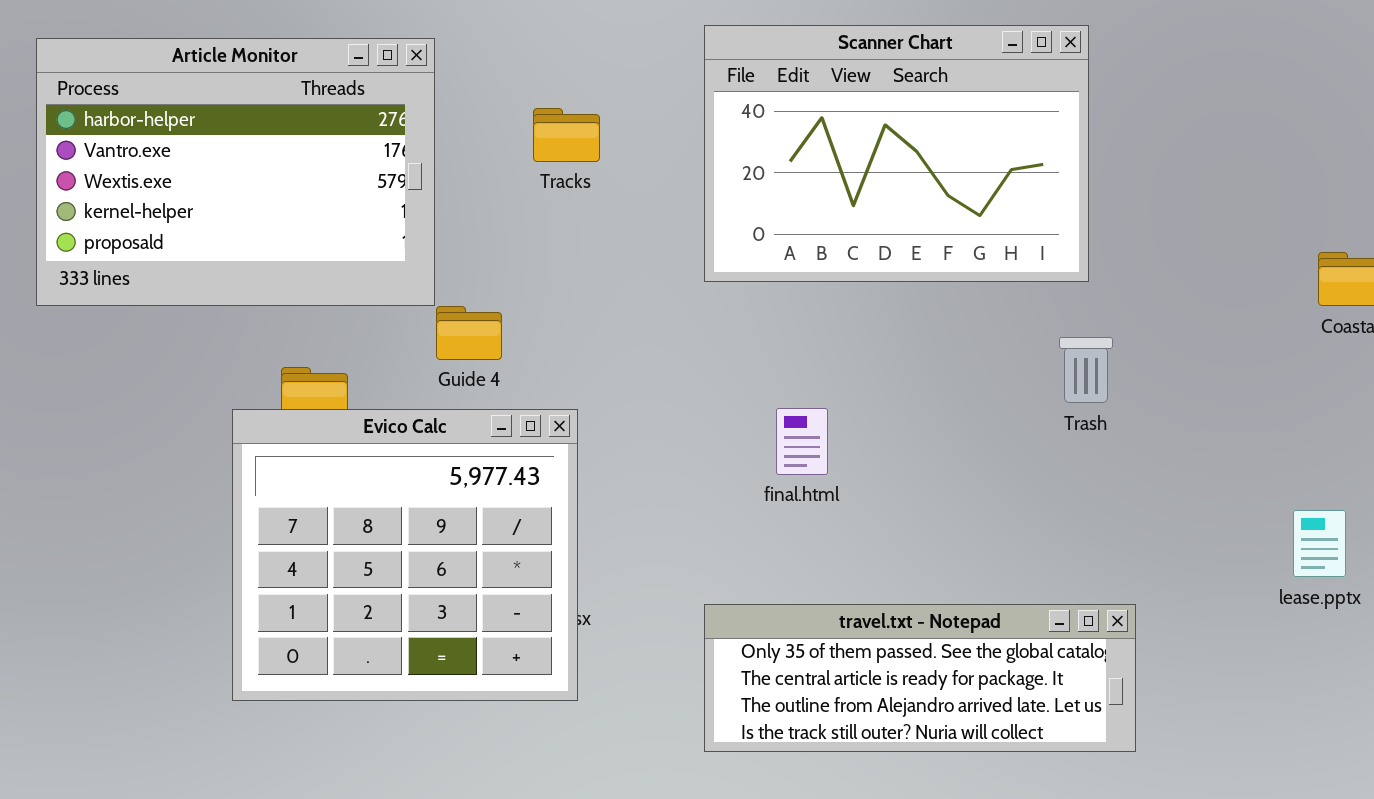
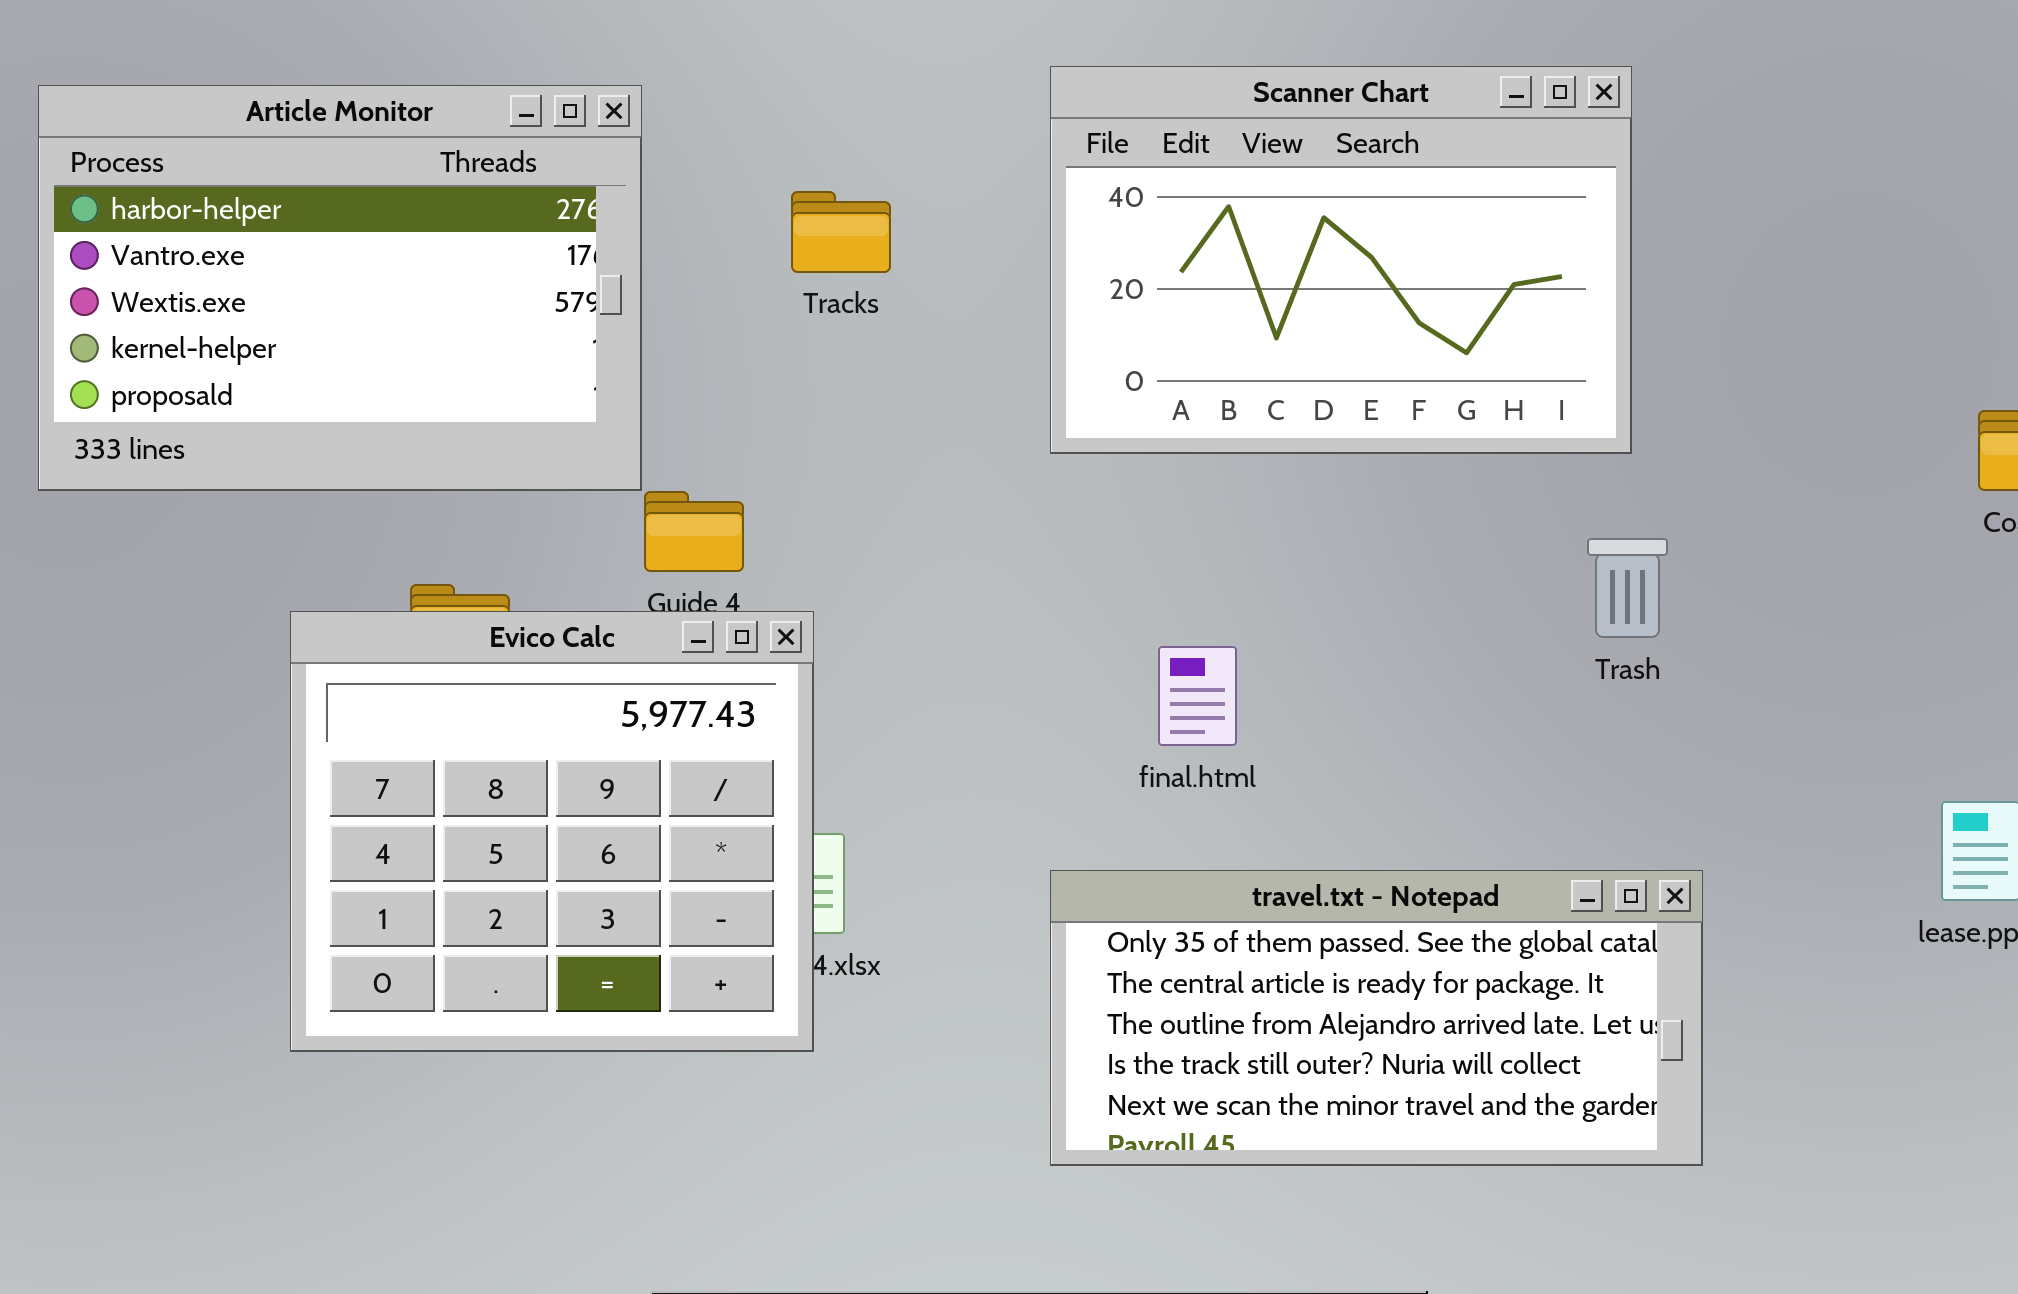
Evico Calc: [232,409,578,701] -> [290,611,814,1052], moved
travel.txt - Notepad: [704,604,1136,752] -> [1050,870,1703,1166], resized

